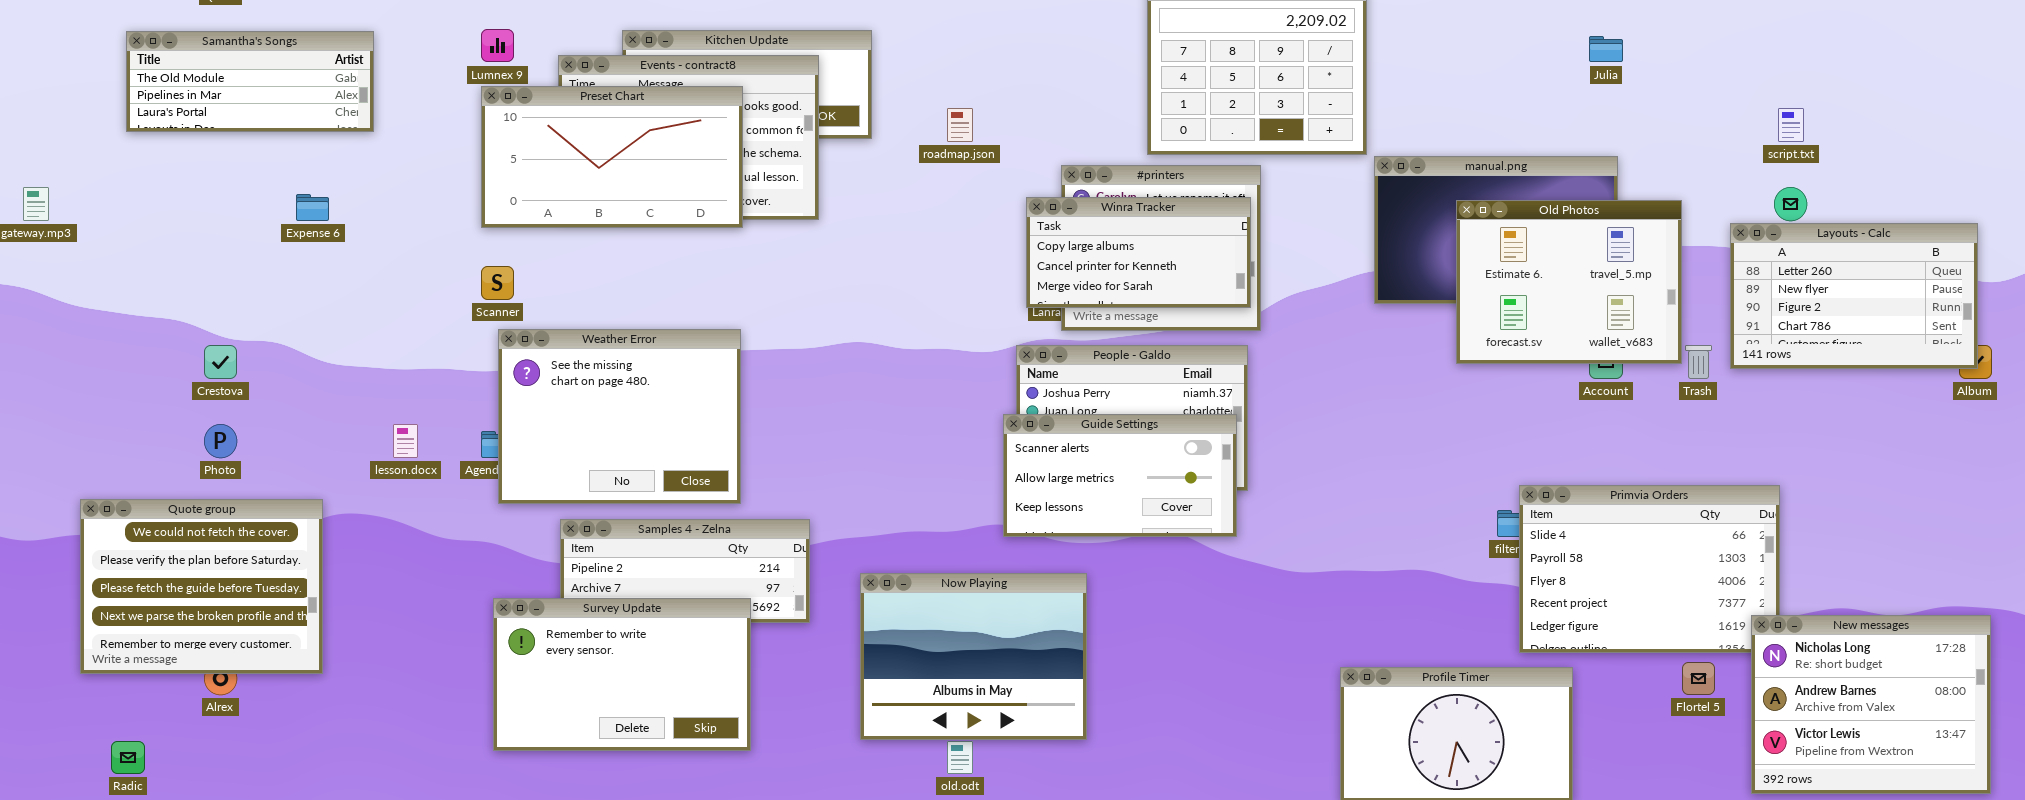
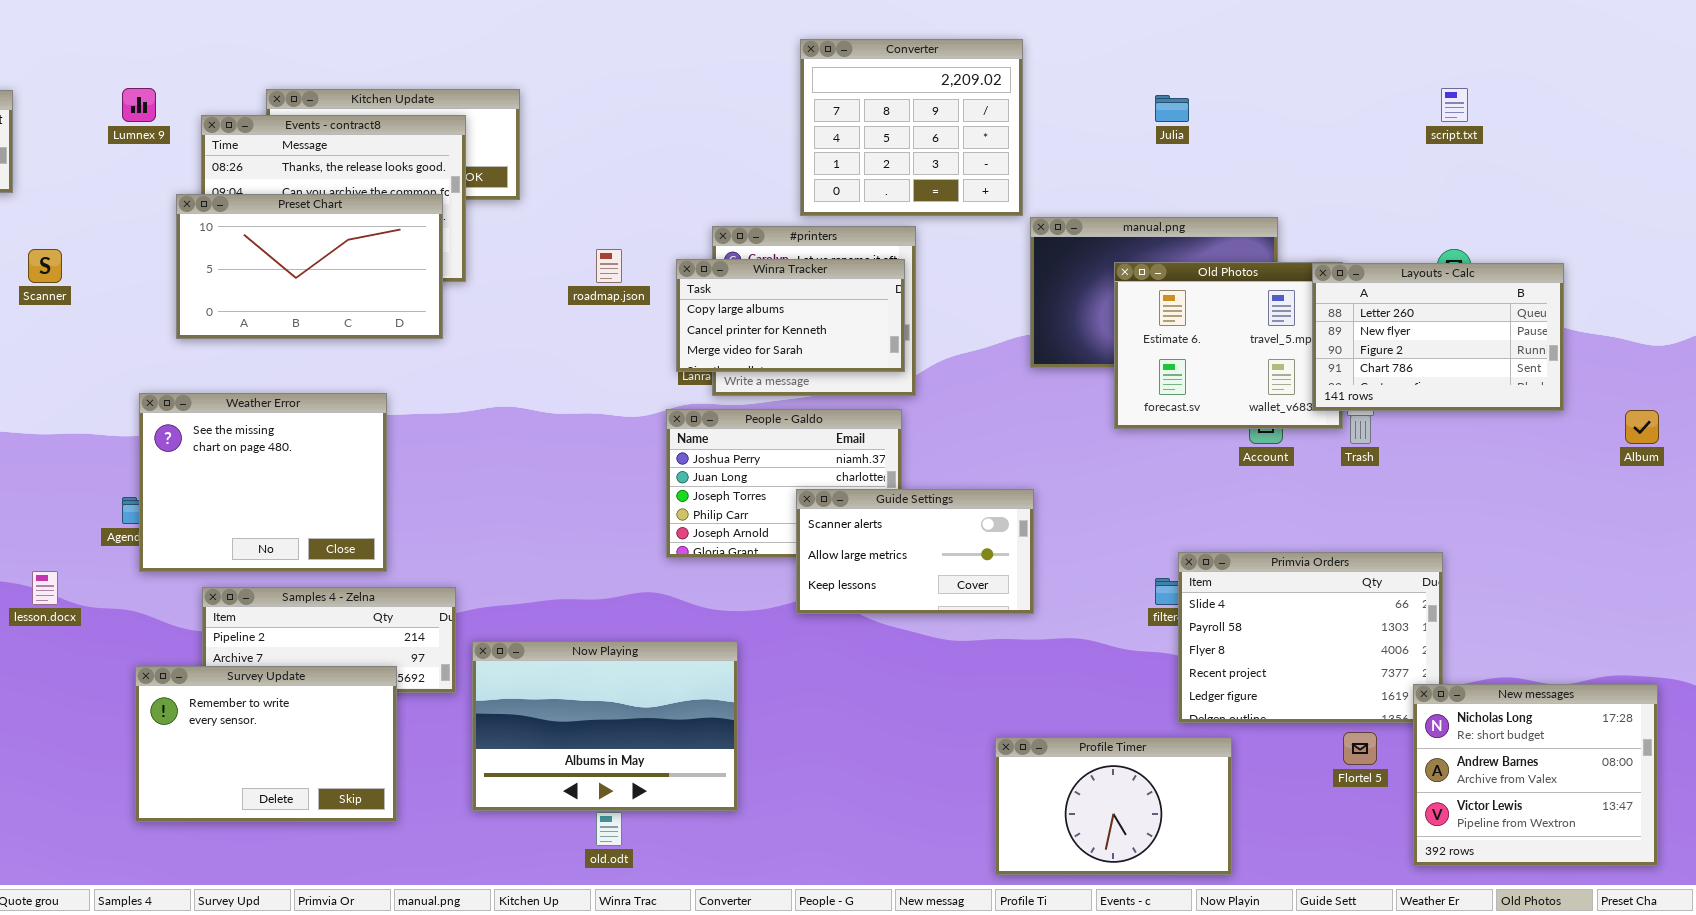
Julia: [1589,36,1623,62] -> [1155,95,1189,122], moved
Preset Chart: [481,86,743,228] -> [176,194,443,339], moved
roadmap.json: [947,108,973,142] -> [596,249,622,283], moved
script.txt: [1778,108,1804,142] -> [1441,88,1468,122], moved
Layouts - Calc: [1730,223,1978,369] -> [1312,263,1564,411], moved
Scanner: [481,266,514,300] -> [28,249,62,283], moved
Guide Settings: [1003,414,1237,537] -> [796,489,1034,614], moved
lesson.docx: [393,424,418,458] -> [32,571,58,605], moved
Now Playing: [860,573,1087,740] -> [472,641,738,811], resized

